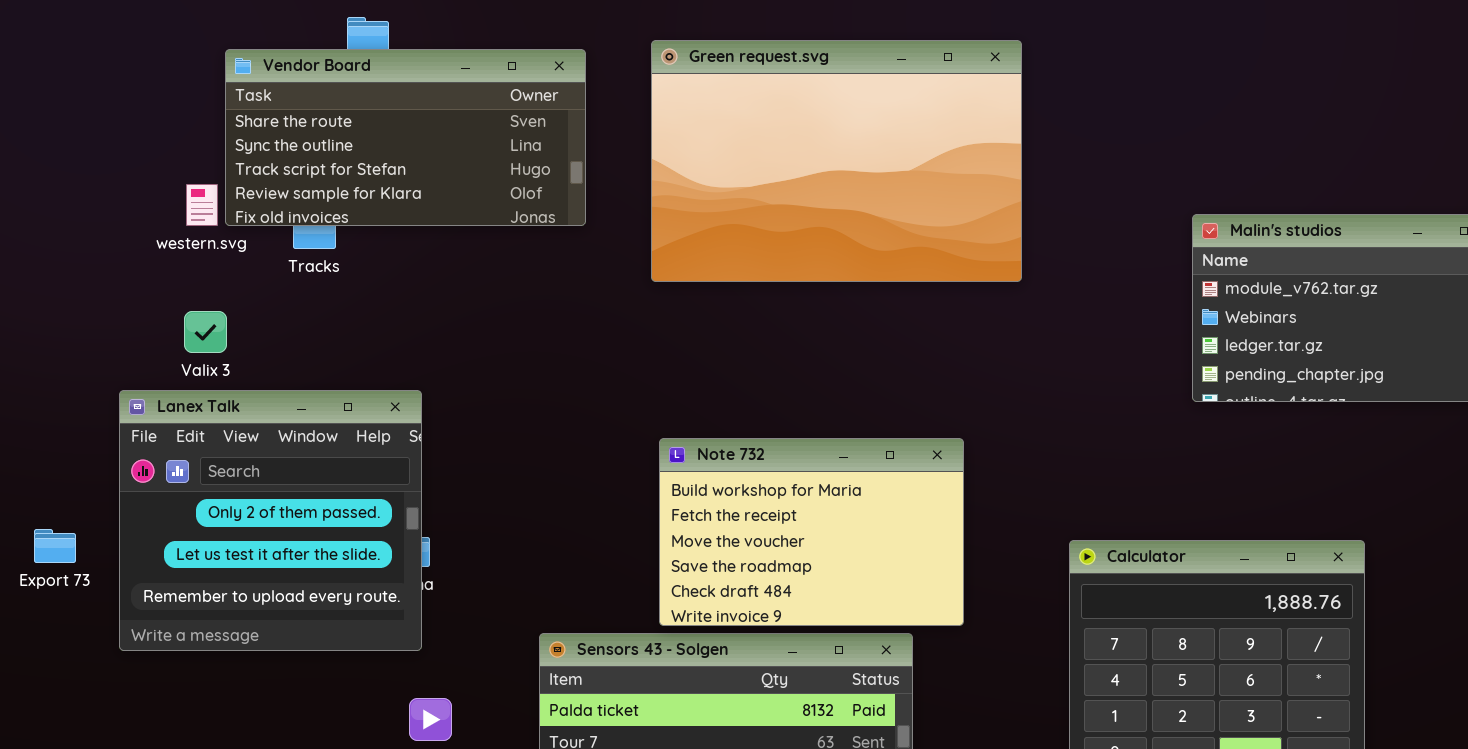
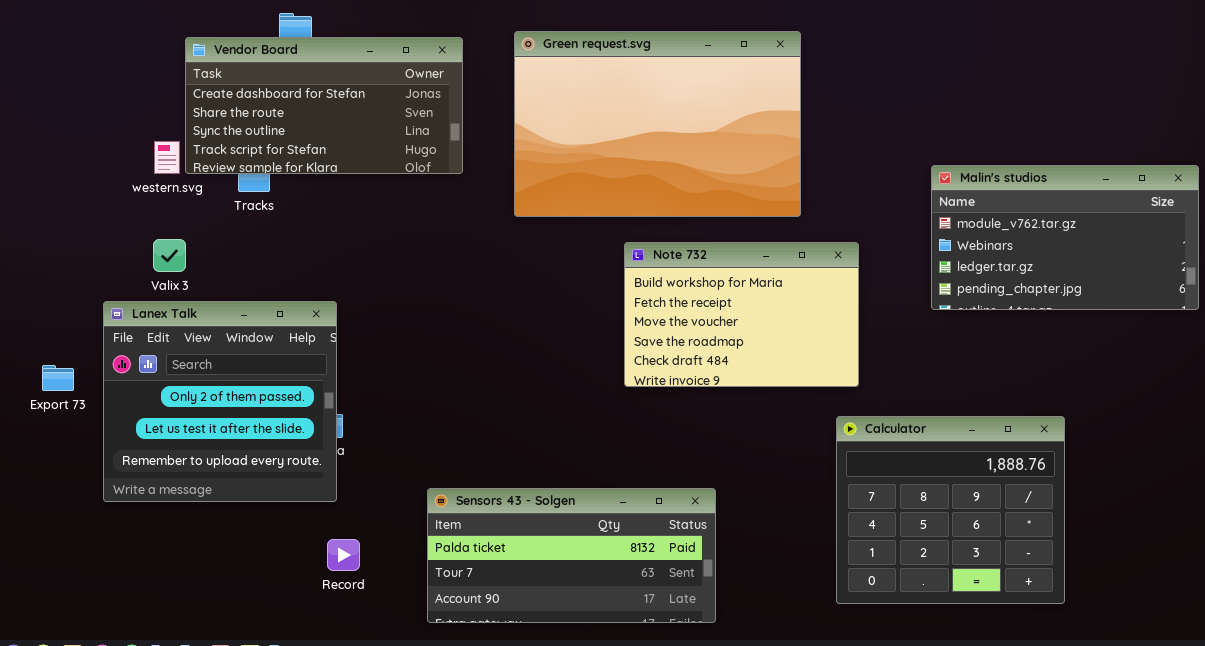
Vendor Board: [225,49,586,226] -> [185,37,463,174], scrolled up 1 row
Note 732: [659,438,964,626] -> [624,242,859,387], moved
Export 73: [34,529,76,563] -> [42,365,74,391], moved

